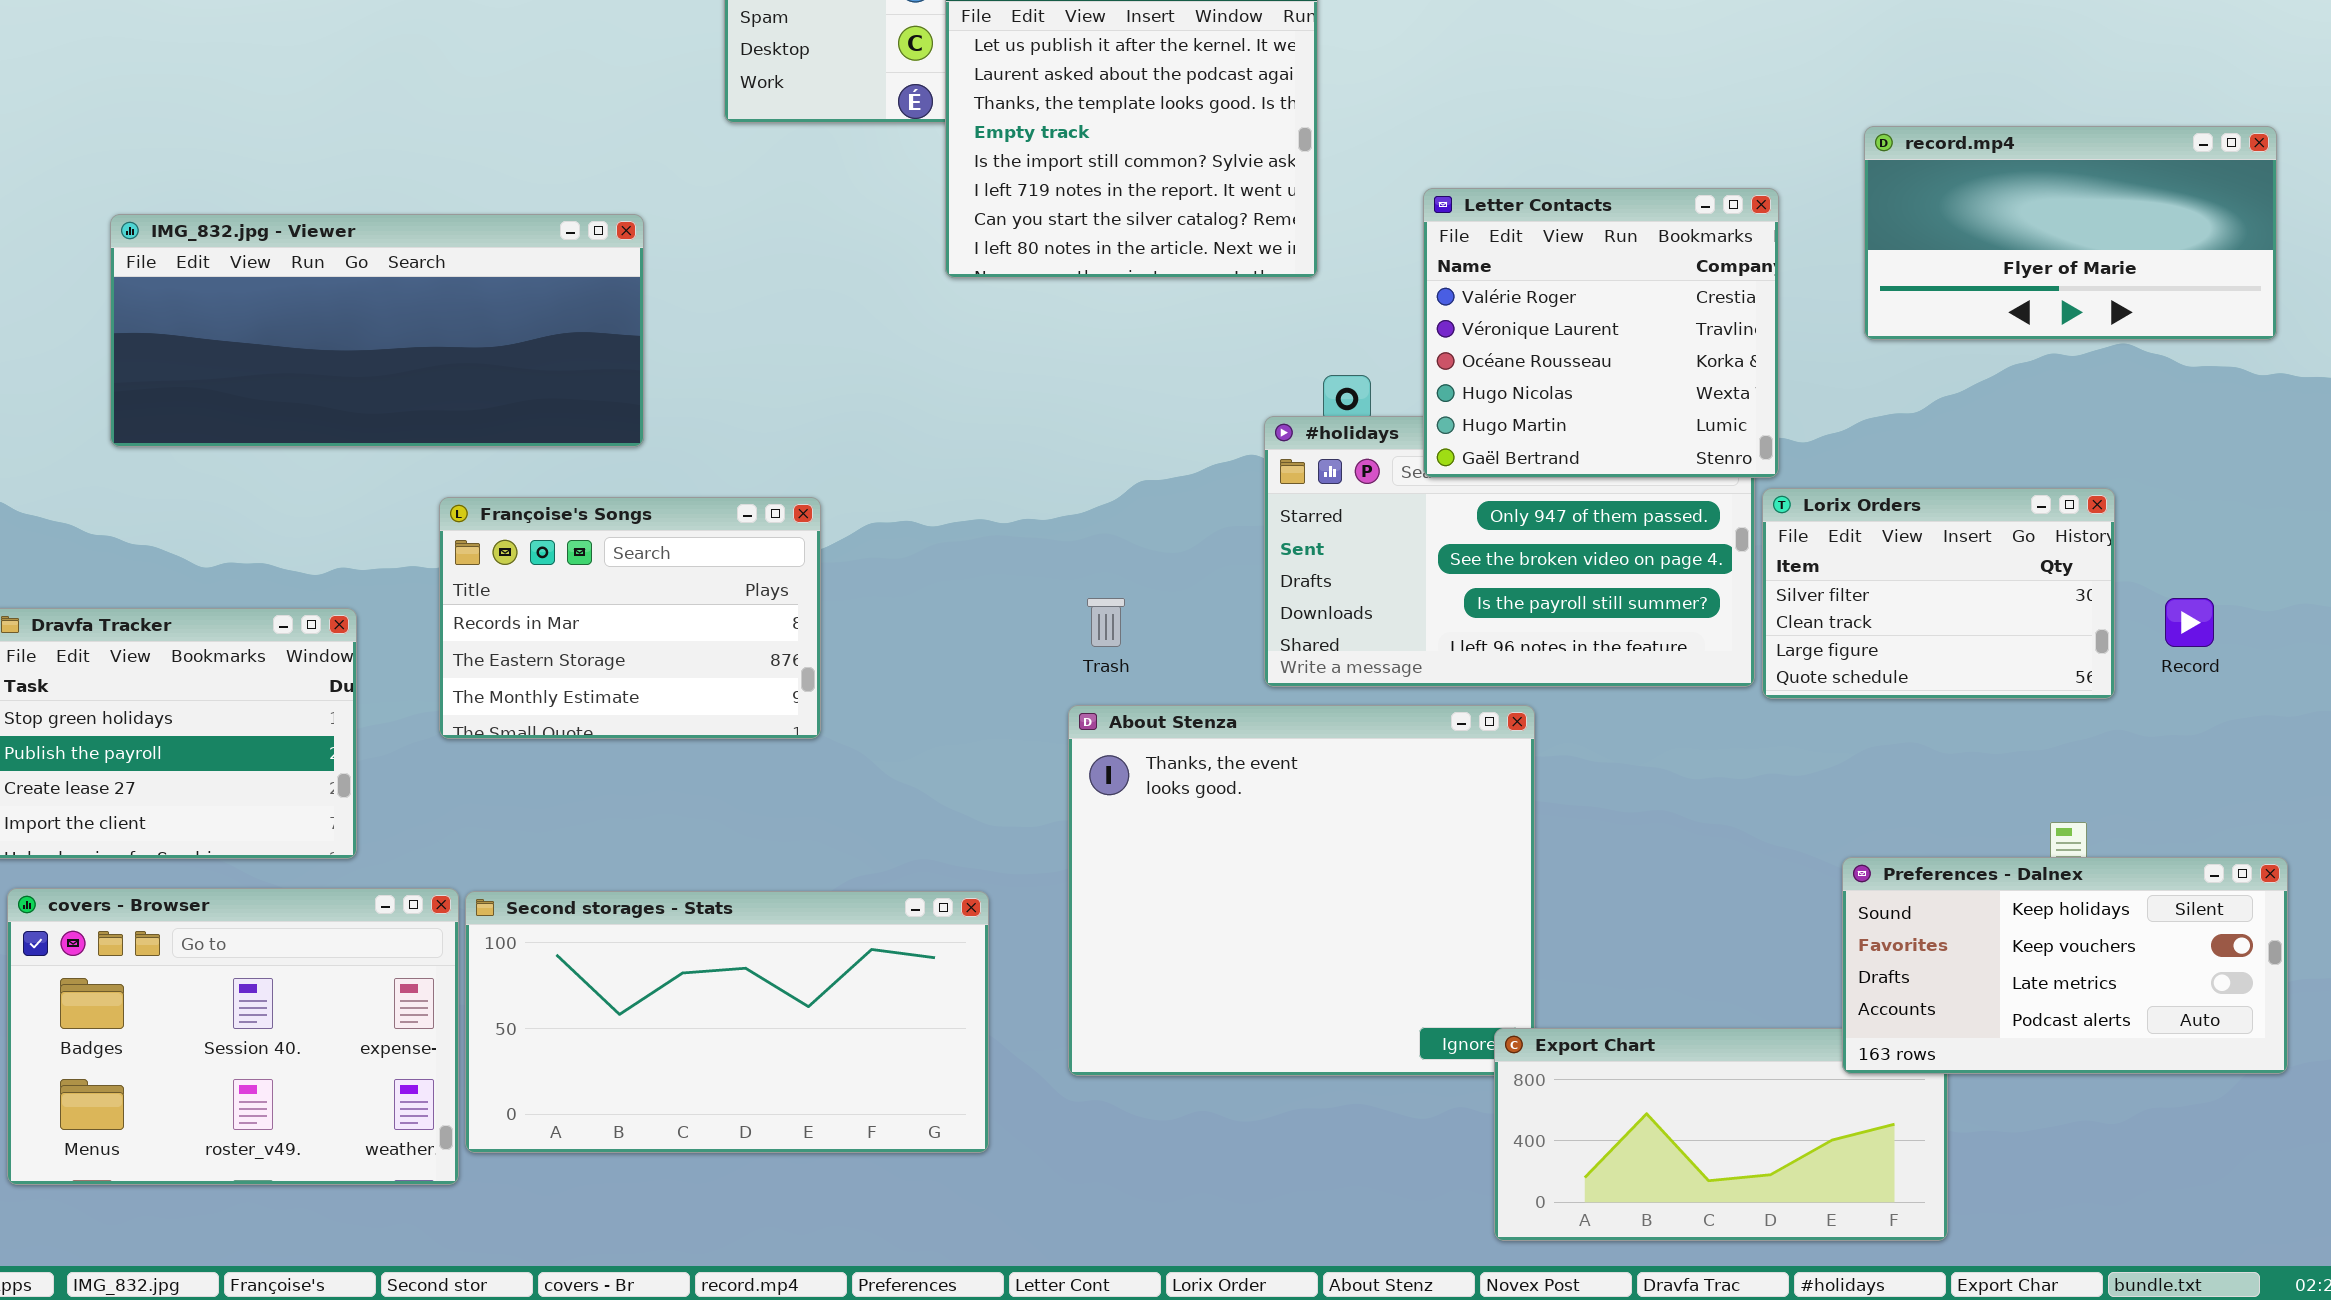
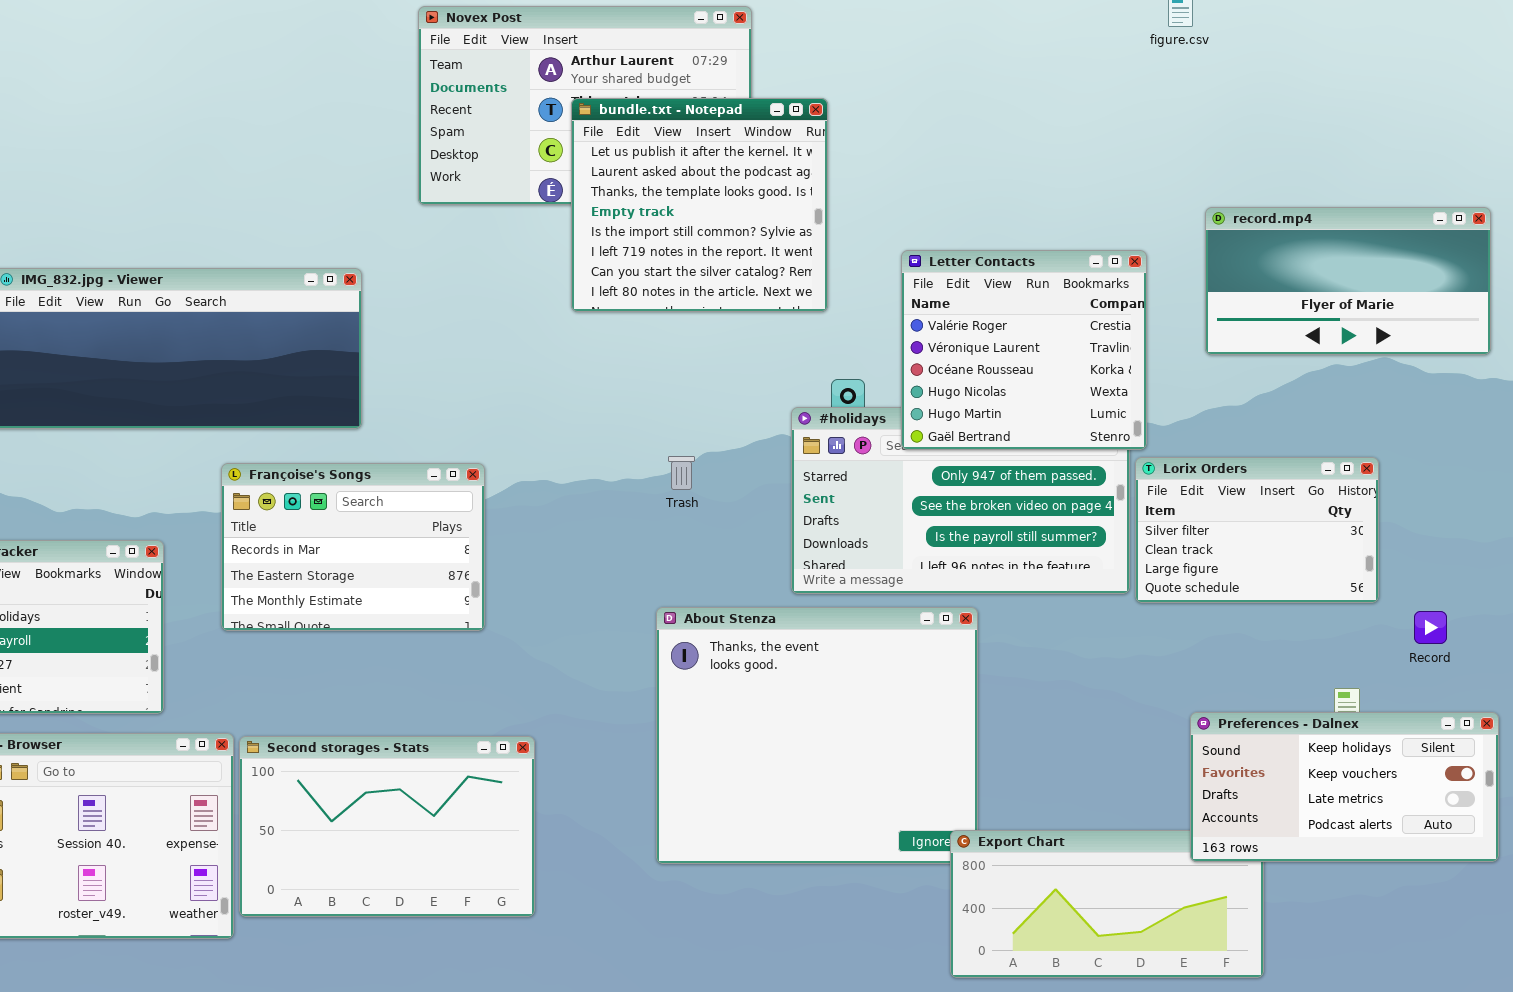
Trash: [1087,598,1125,647] -> [668,456,695,490], moved
Record: [2165,598,2214,647] -> [1414,611,1447,644], moved
Second storages - Stats: [465,891,989,1153] -> [239,736,535,917], resized

